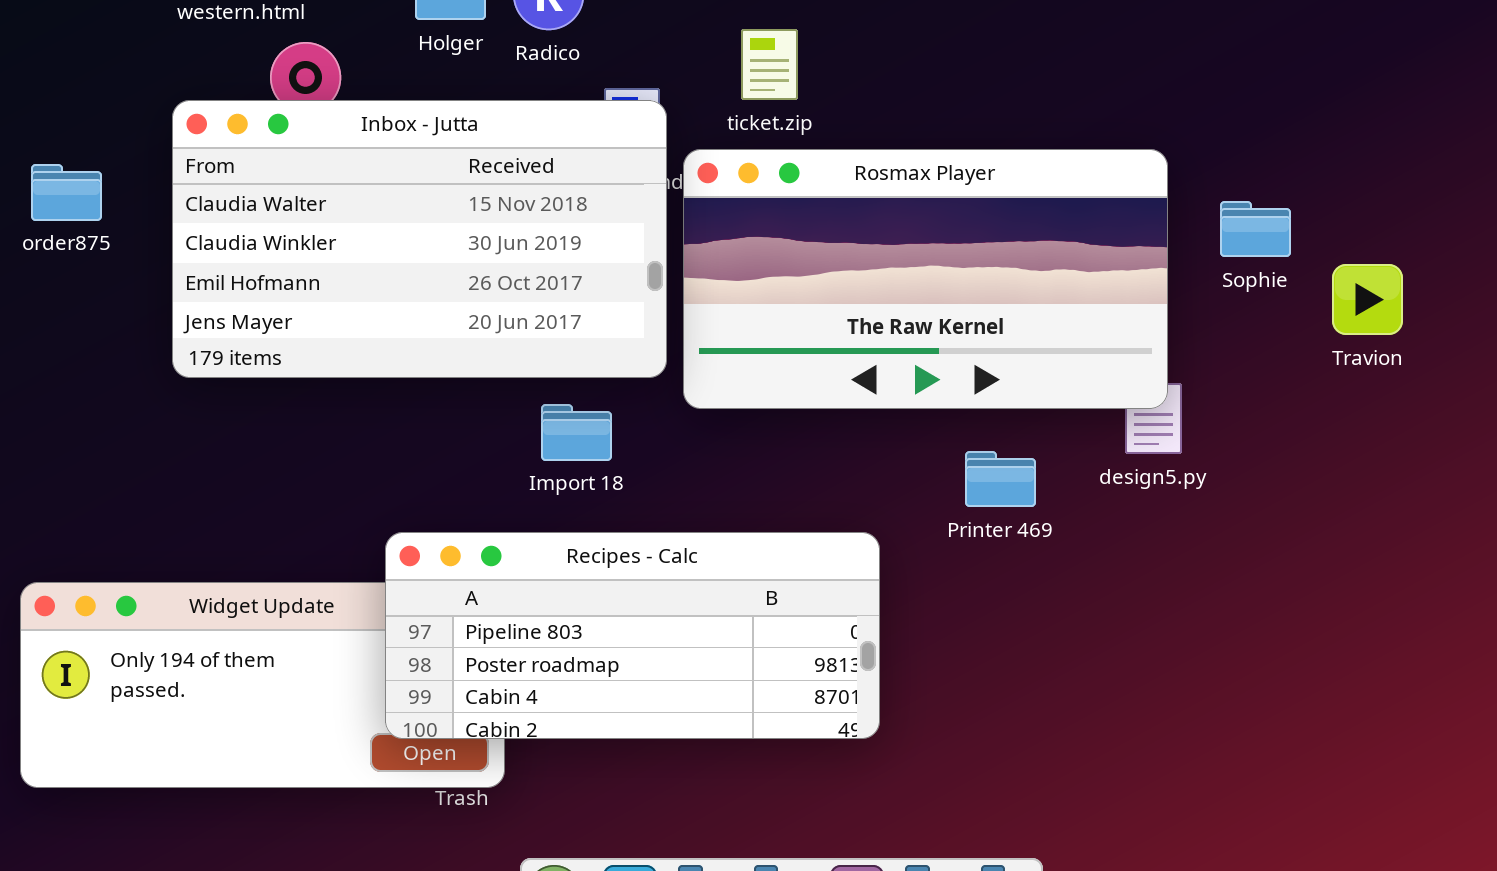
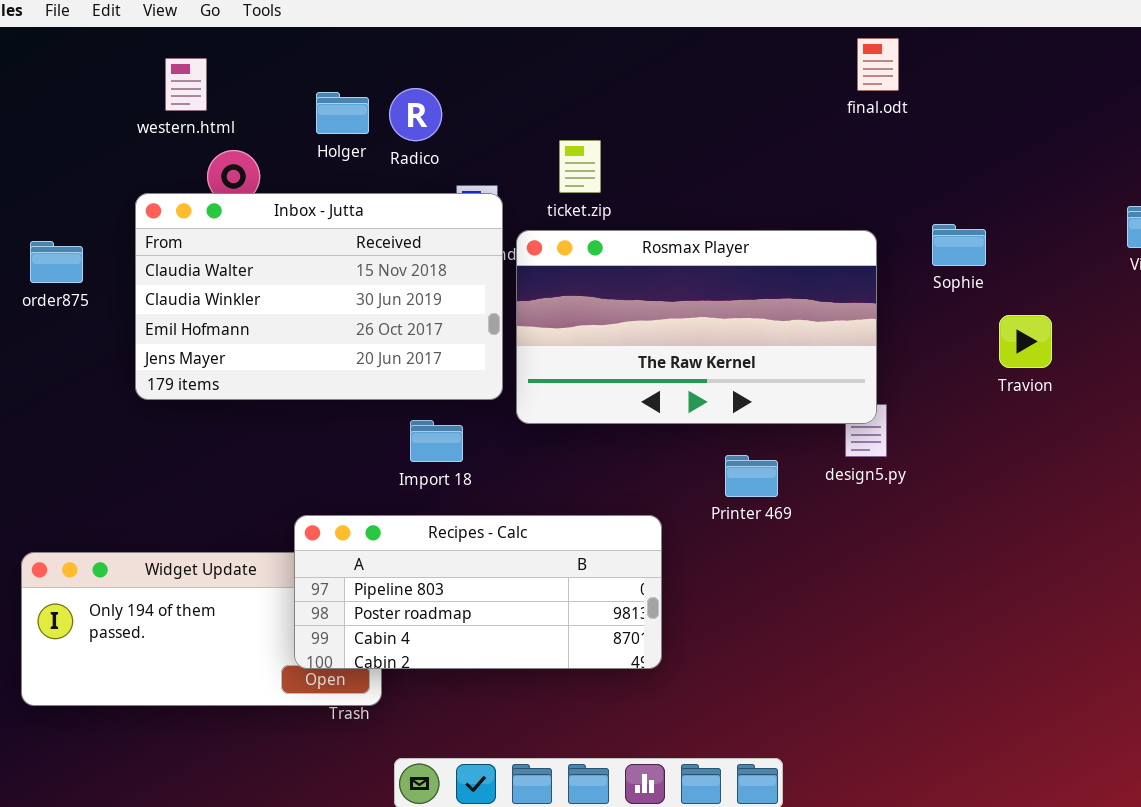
Sophie: [1220,201,1291,257] -> [932,224,986,266], moved

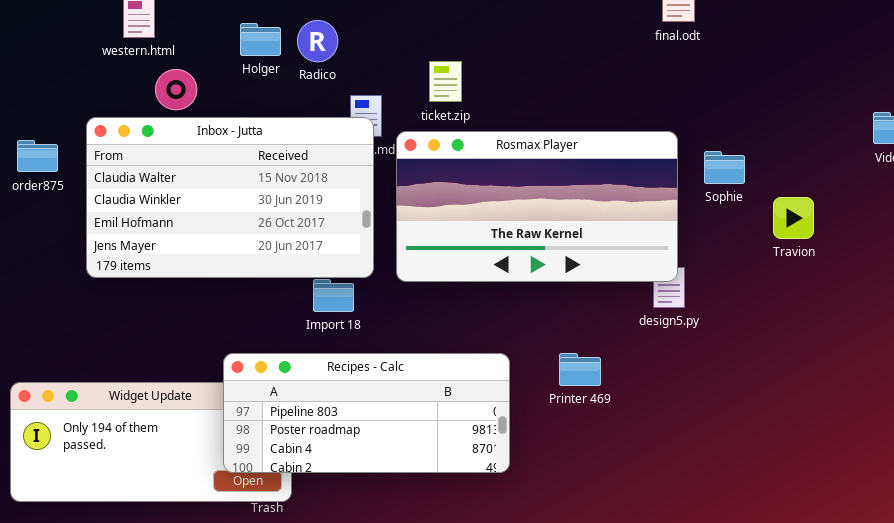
Inbox - Jutta: [135,193,503,400] -> [86,117,374,278], moved
Sophie: [932,224,986,266] -> [704,151,745,184], moved
Printer 469: [725,455,778,497] -> [559,353,601,386], moved

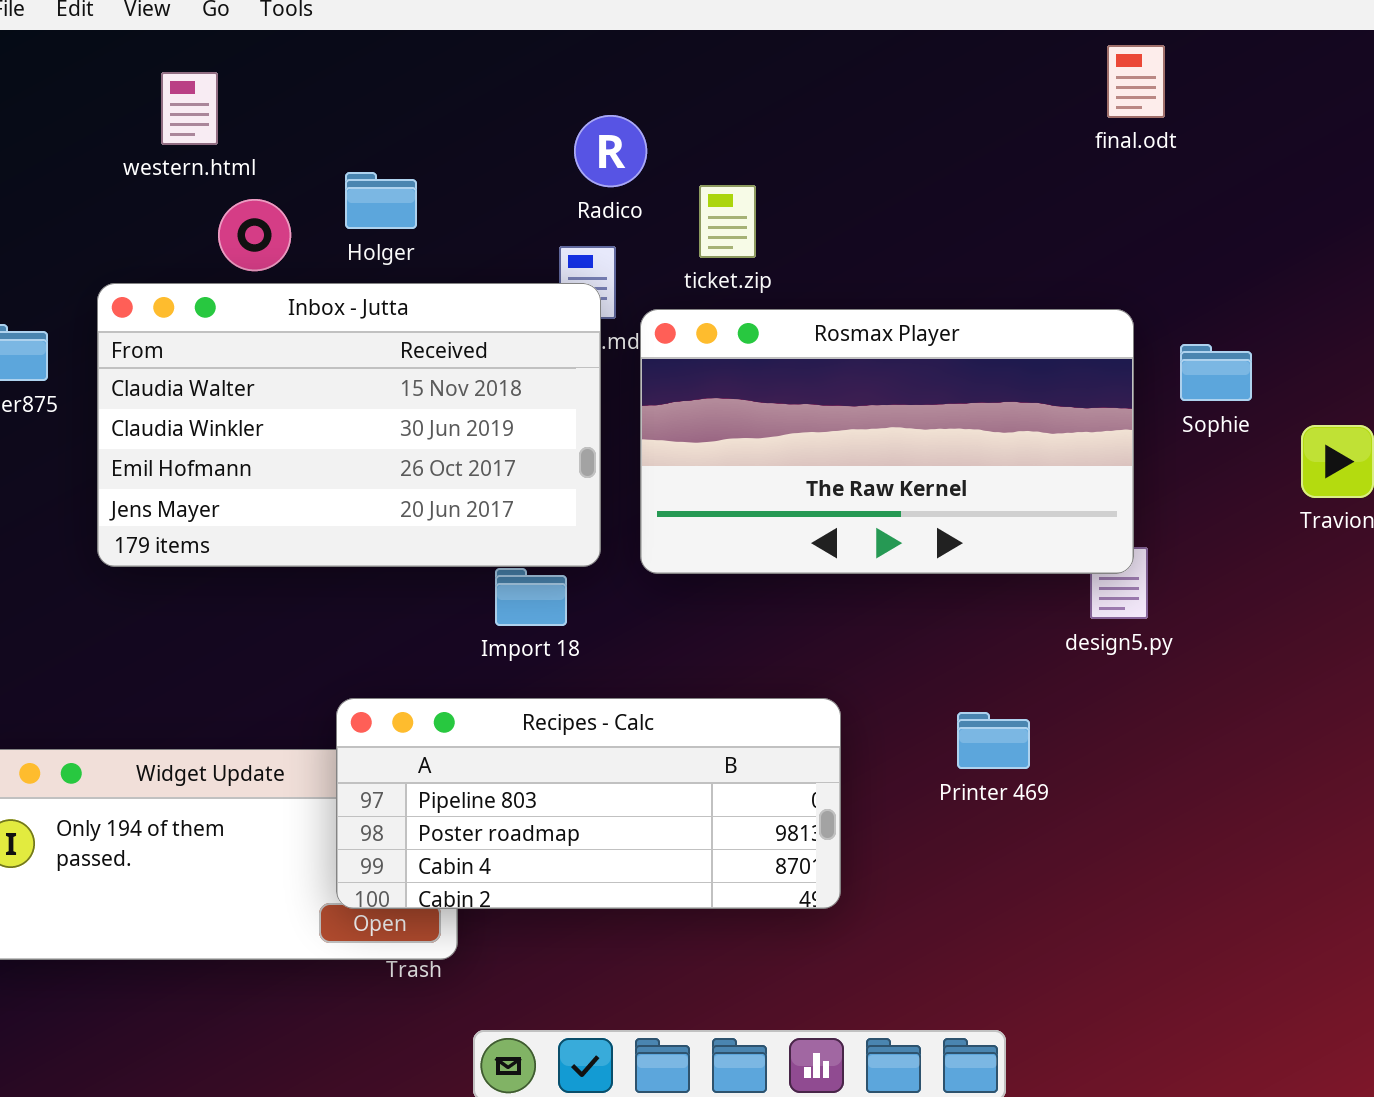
Radico: [297,20,338,62] -> [574,115,647,187], moved
Holger: [240,23,281,56] -> [345,172,417,229], moved
Printer 469: [559,353,601,386] -> [957,712,1030,769], moved

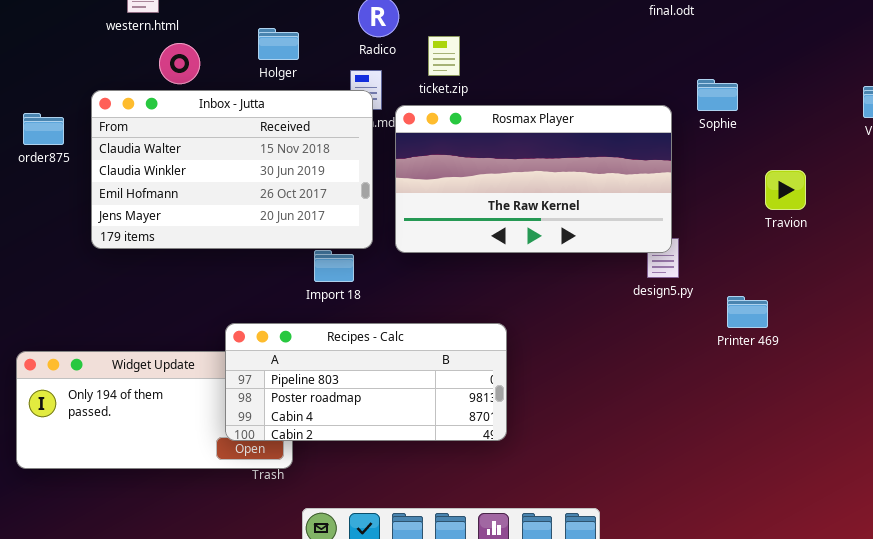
Holger: [345,172,417,229] -> [258,28,299,60], moved
Sophie: [1180,344,1252,401] -> [697,79,738,111], moved
Printer 469: [957,712,1030,769] -> [727,296,768,328], moved

